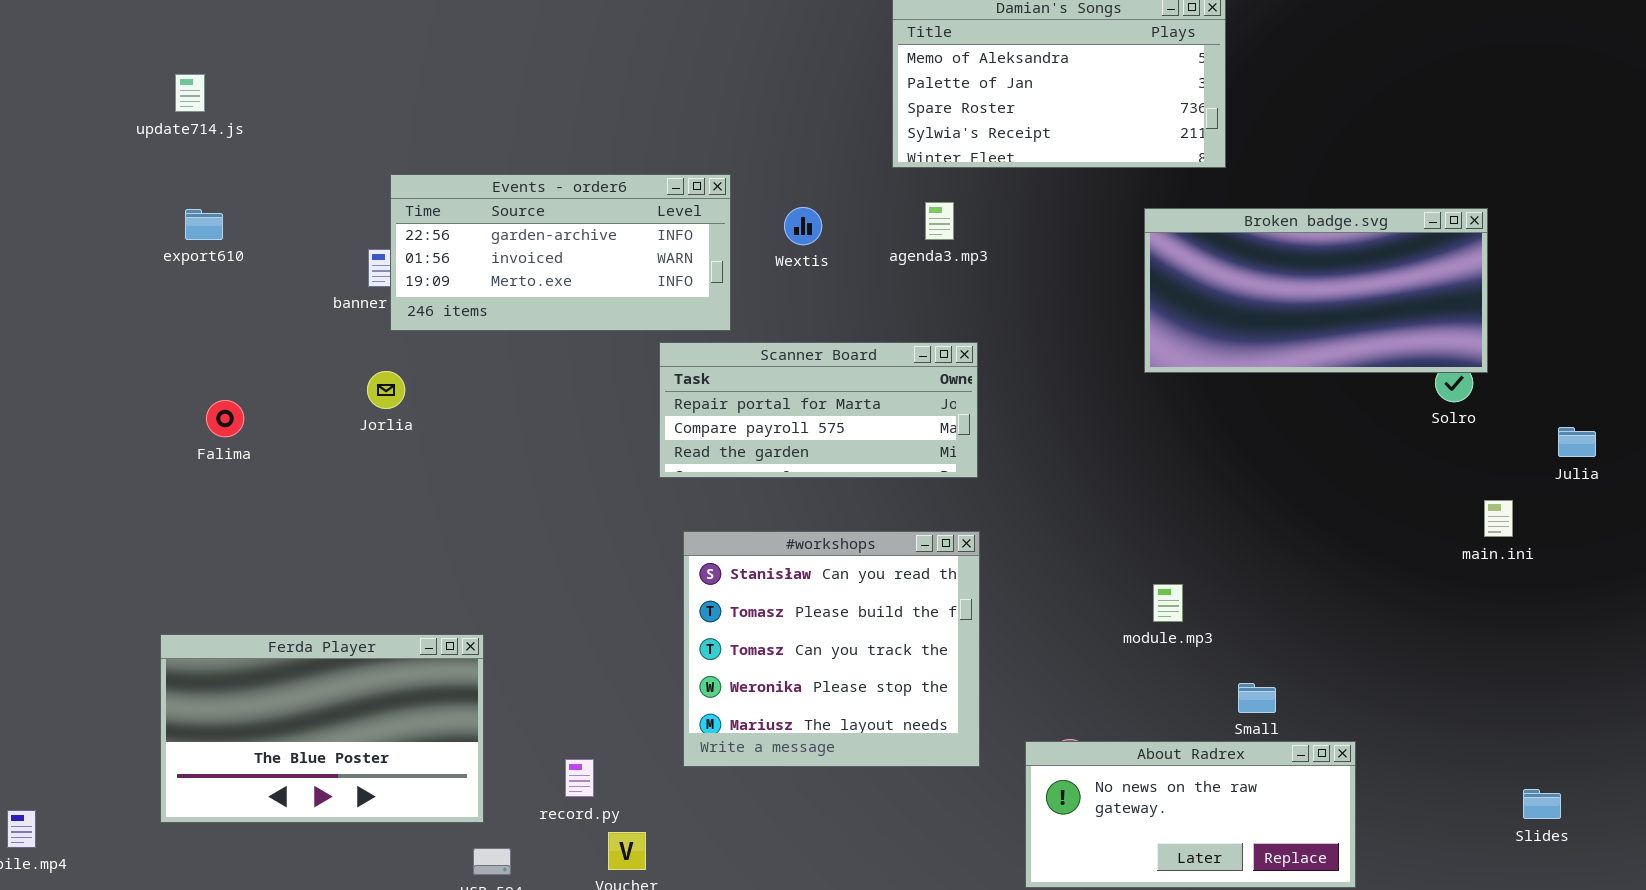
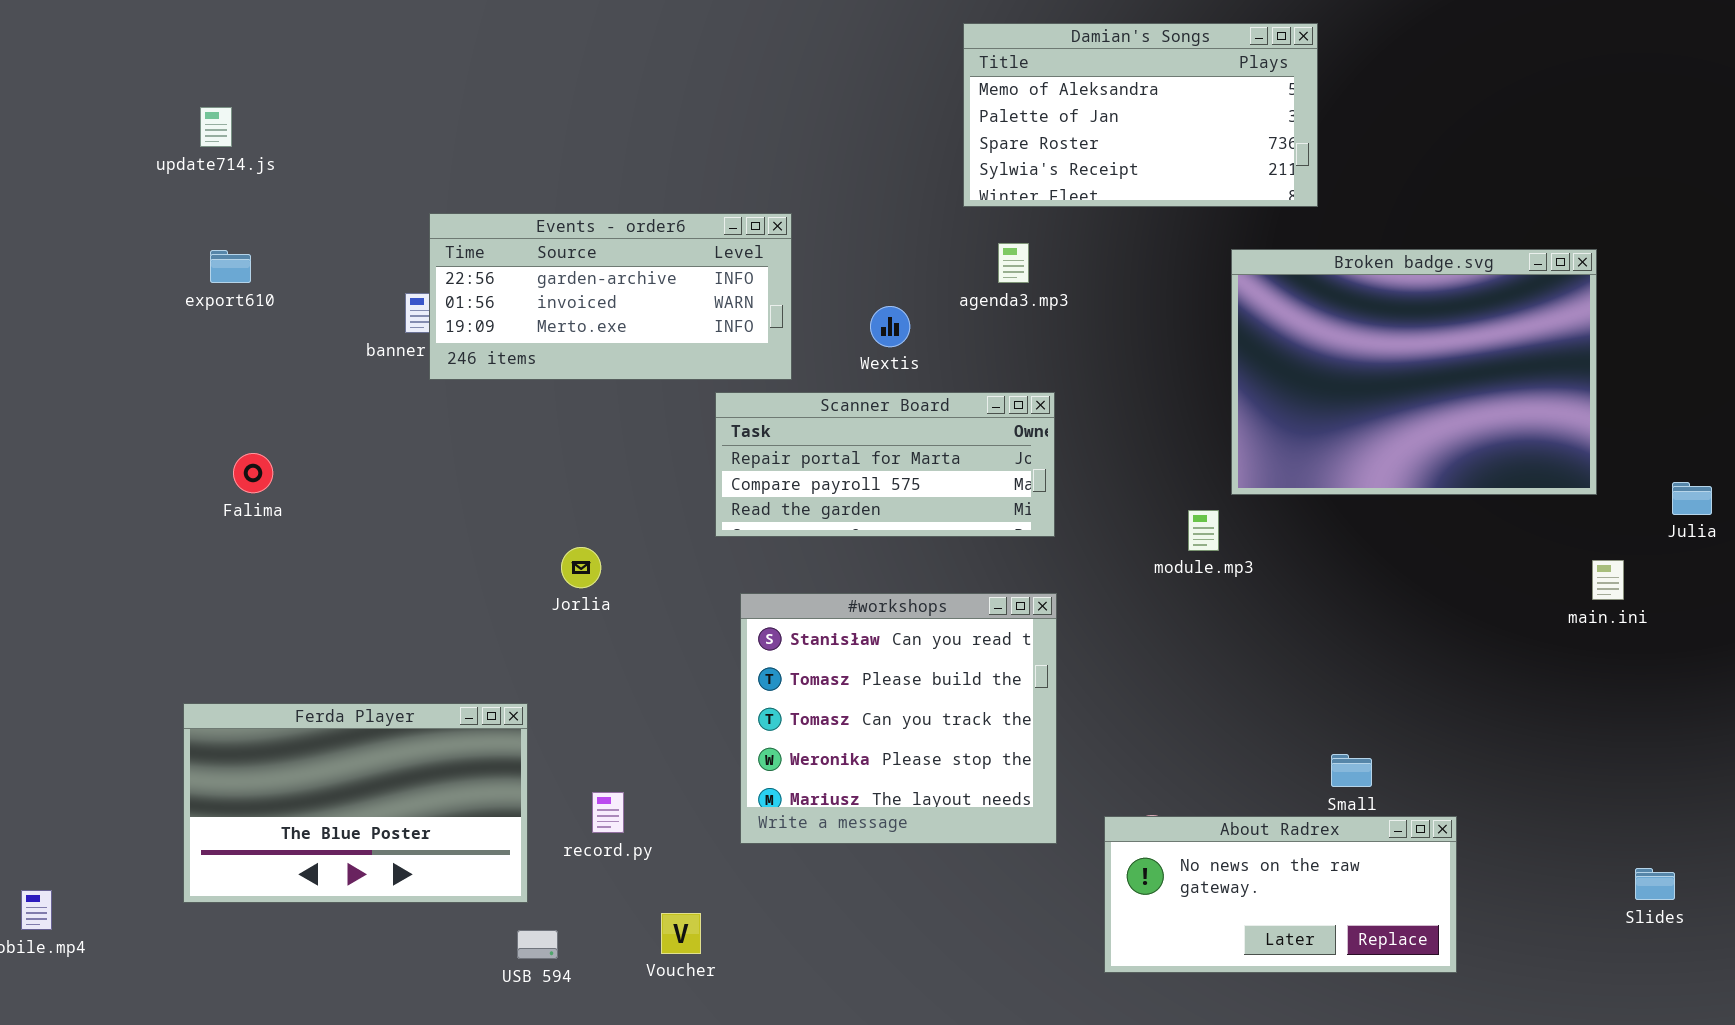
Wextis: [784,207,822,245] -> [870,306,910,347], moved
Broken badge.svg: [1144,208,1488,373] -> [1231,249,1597,495], resized
Jorlia: [367,371,405,409] -> [561,547,601,588], moved
module.mp3: [1153,584,1183,622] -> [1188,510,1219,551], moved
record.py: [565,759,594,797] -> [592,792,624,833], moved

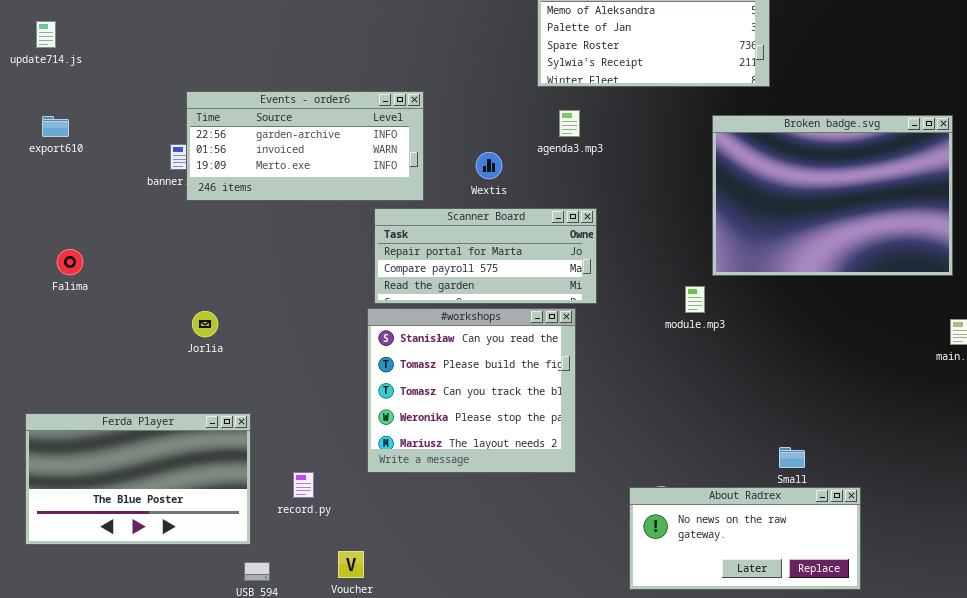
Jorlia: [561,547,601,588] -> [192,311,218,337], moved
#workshops: [740,593,1057,844] -> [367,308,576,473], moved

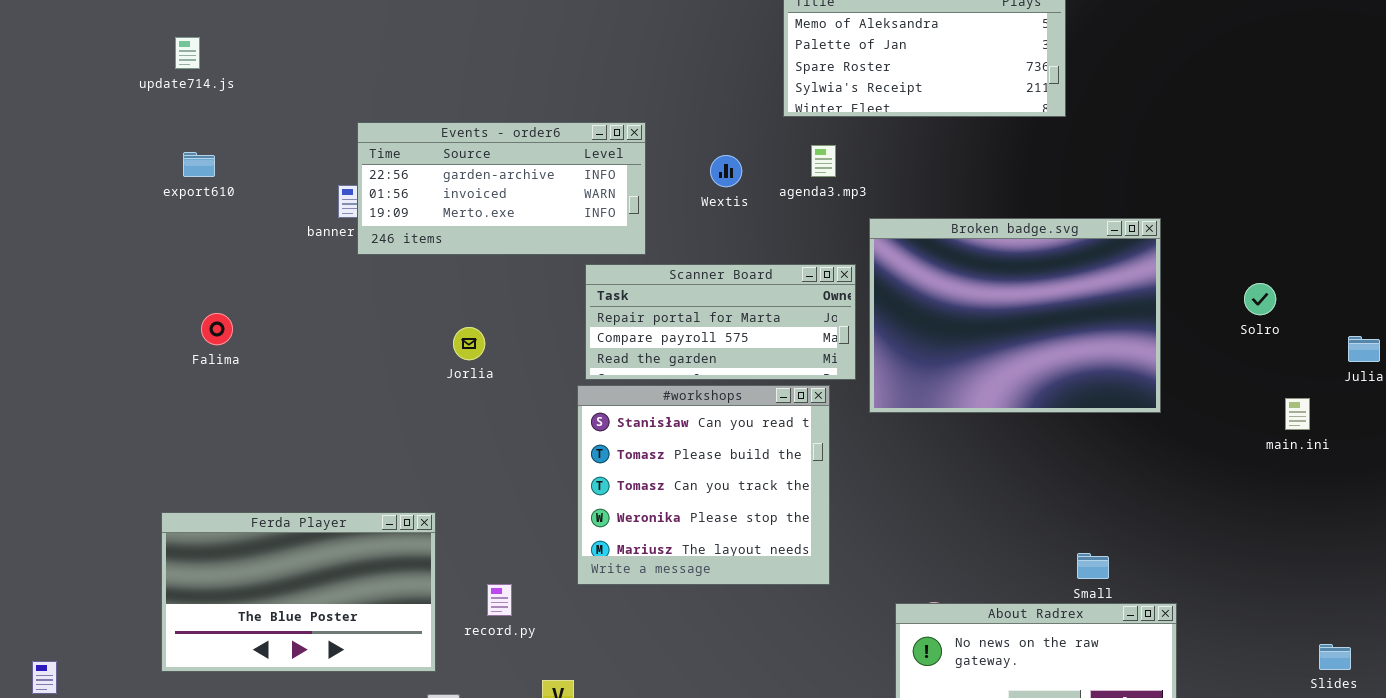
Broken badge.svg: [712,115,953,276] -> [869,218,1161,413], moved
Wextis: [476,152,502,179] -> [710,155,742,187], moved
Jorlia: [192,311,218,337] -> [453,327,485,360], moved

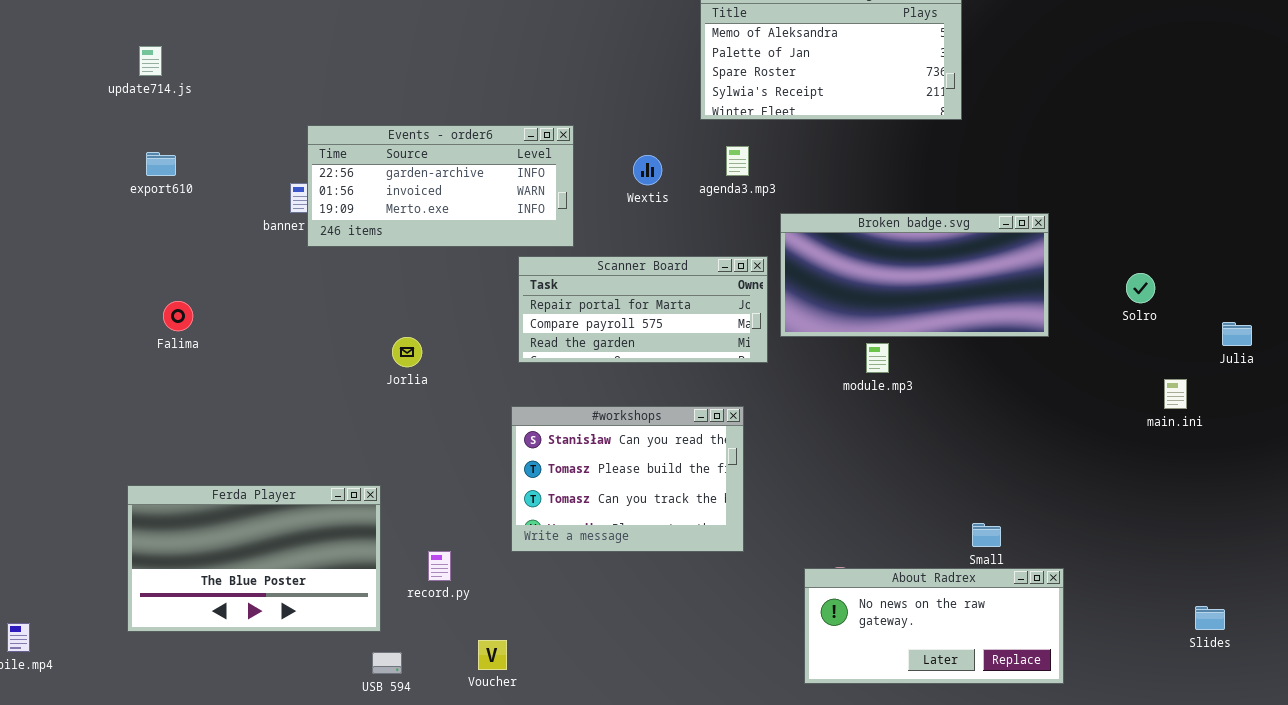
Broken badge.svg: [869,218,1161,413] -> [780,213,1049,337], resized
Jorlia: [453,327,485,360] -> [392,337,422,367], moved
#workshops: [577,385,830,585] -> [511,406,744,552], resized

